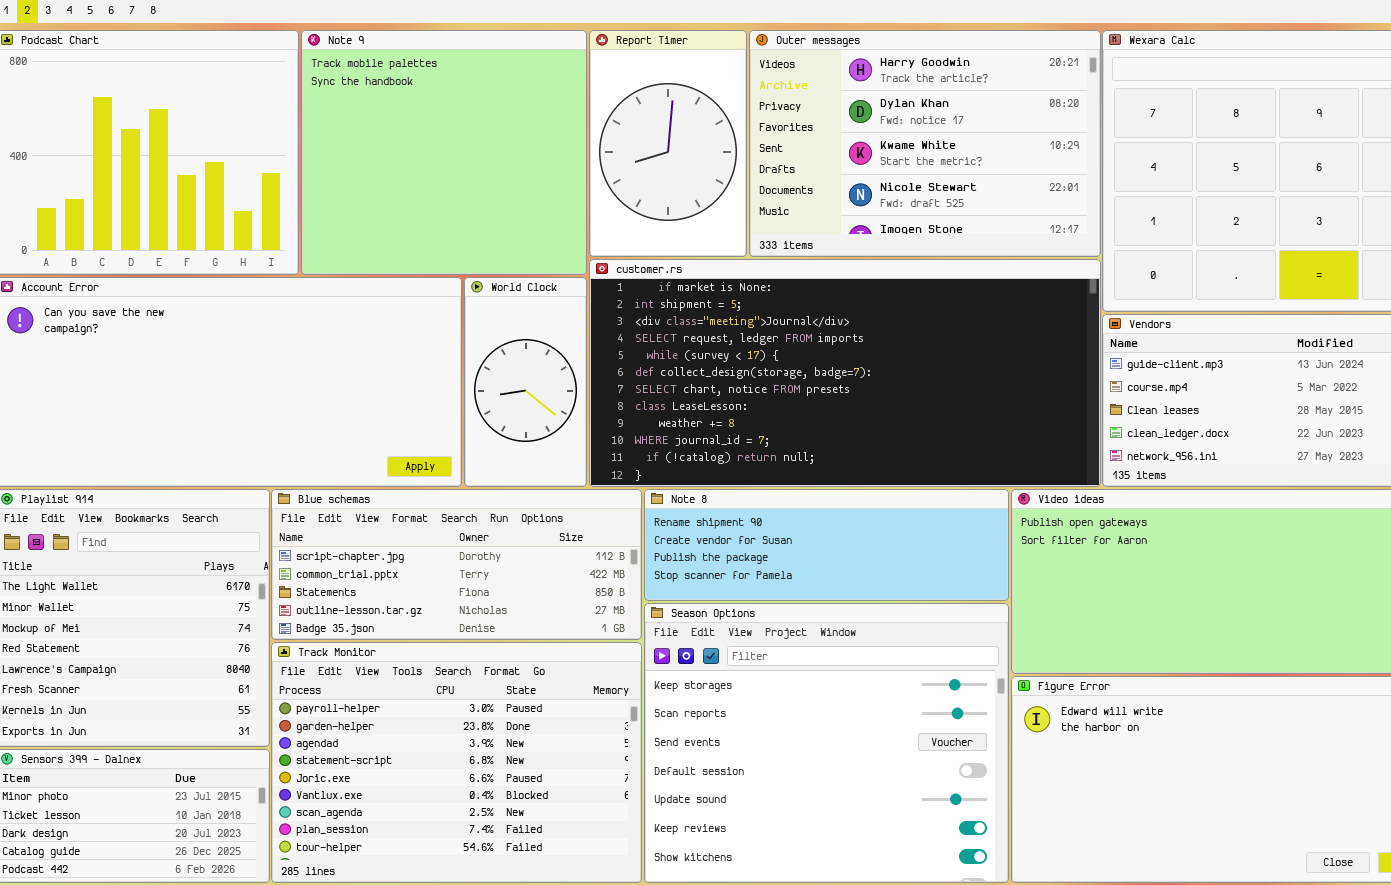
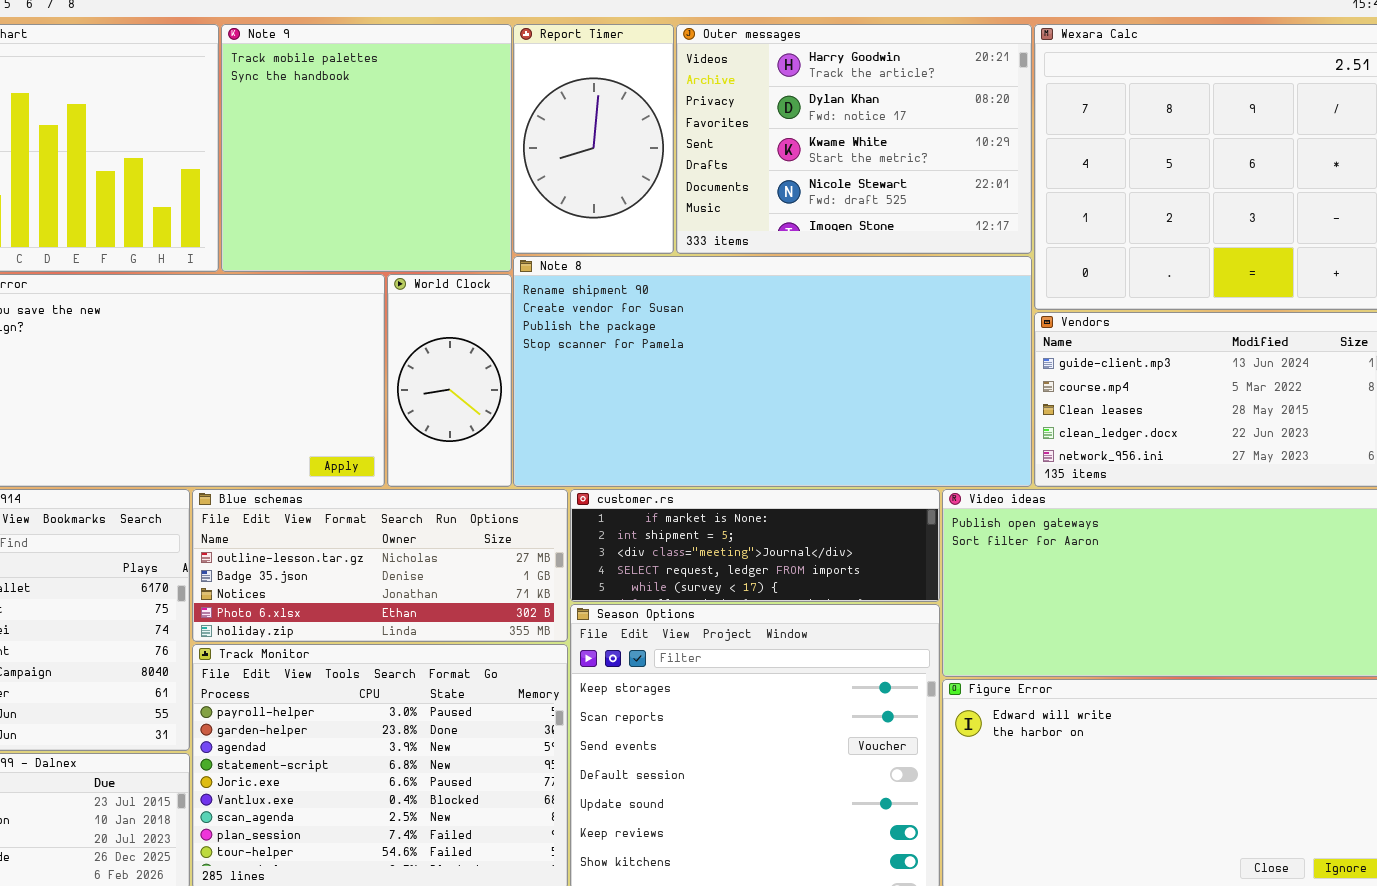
customer.rs: [589,259,1101,487] -> [570,489,940,602], moved, resized
Blue schemas: [271,489,642,640] -> [192,489,568,642], scrolled down 3 rows
Note 8: [644,489,1009,601] -> [513,256,1032,487], moved, resized

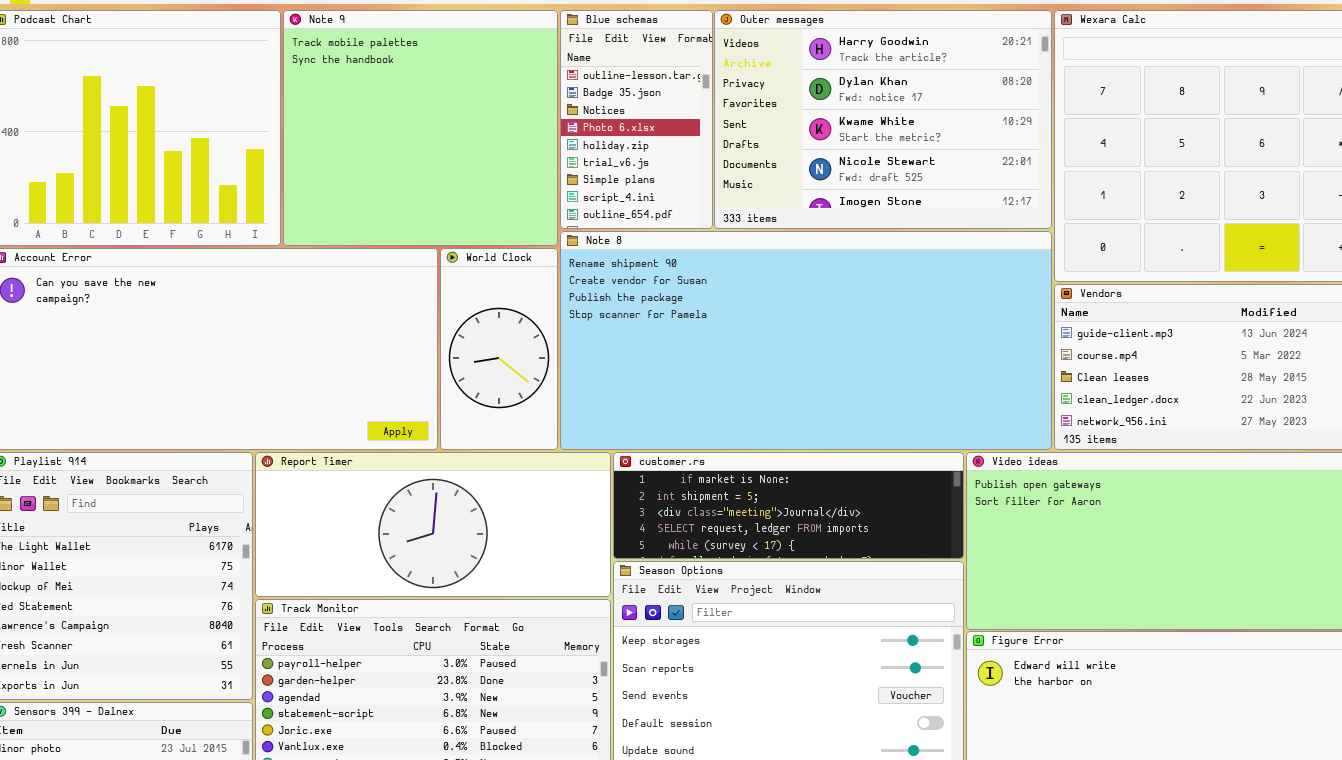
Report Timer: [513,24,674,254] -> [255,452,611,597], moved, resized
Blue schemas: [192,489,568,642] -> [560,10,713,229], moved, resized

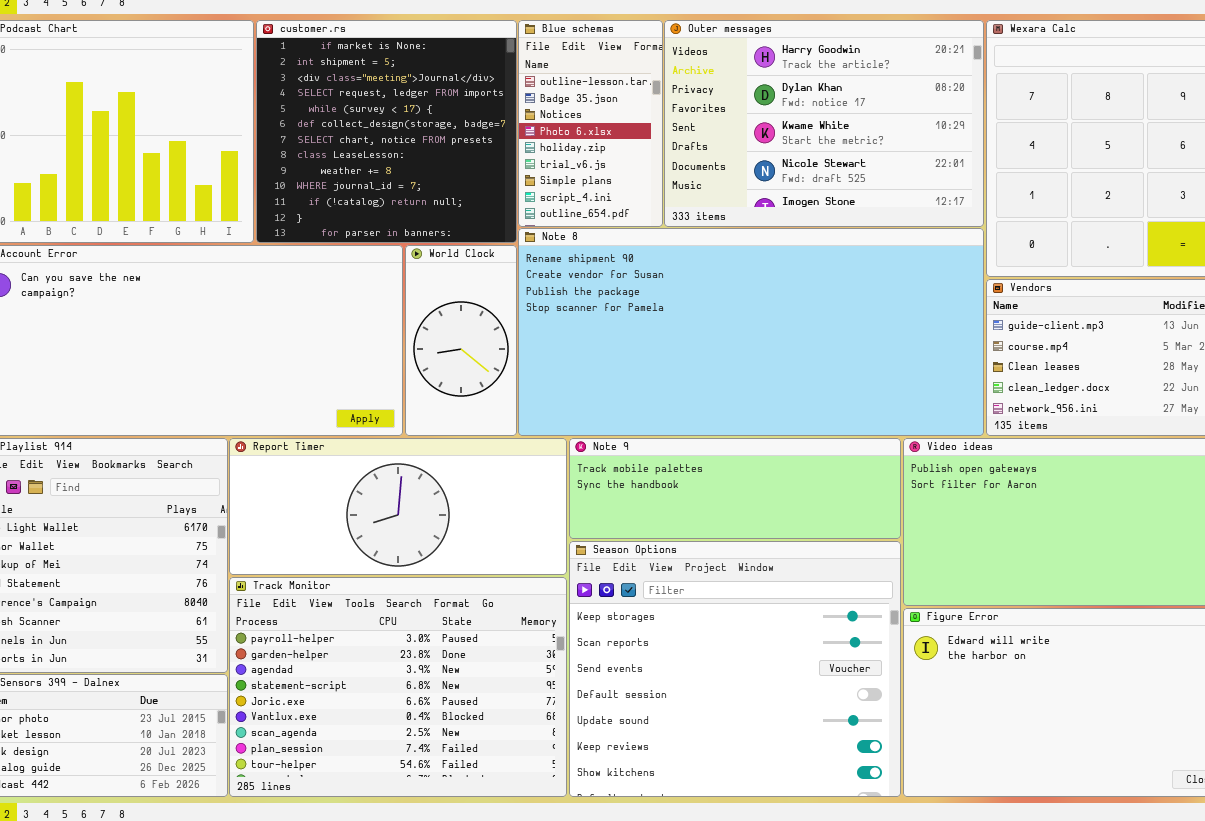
Note 9: [283,10,558,246] -> [569,438,901,539], moved, resized
customer.rs: [613,452,964,559] -> [256,20,517,243], moved, resized

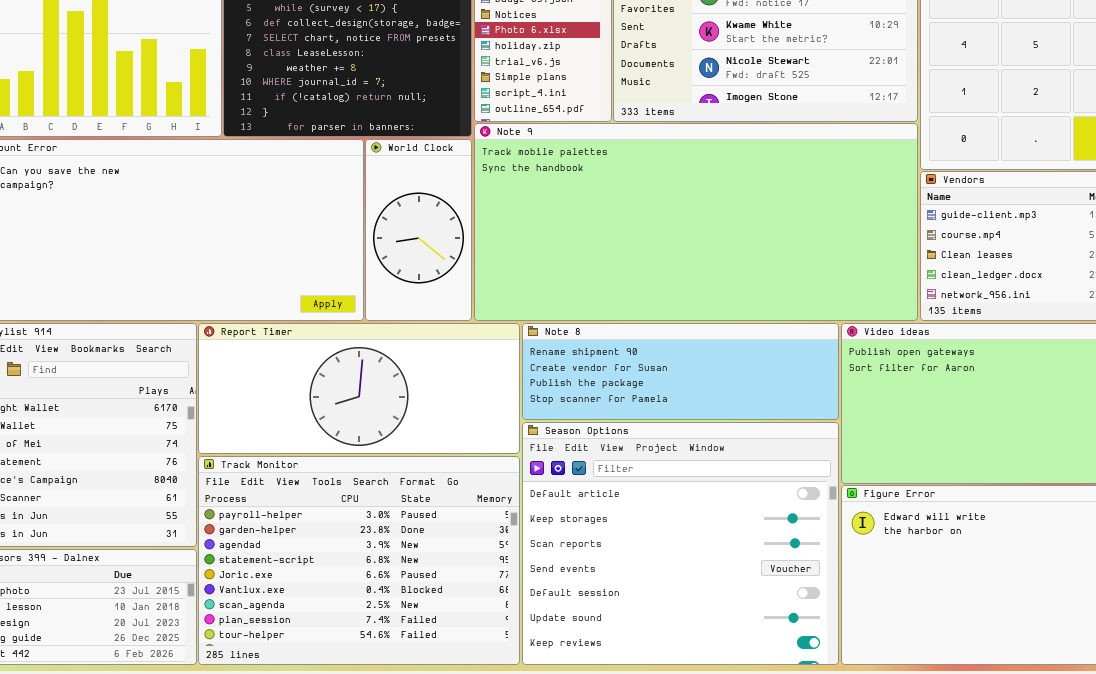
Note 8: [518,228,984,436] -> [522,323,839,420], moved, resized
Note 9: [569,438,901,539] -> [474,123,918,321], moved, resized
Season Options: [569,541,901,797] -> [522,422,839,665], scrolled up 1 row

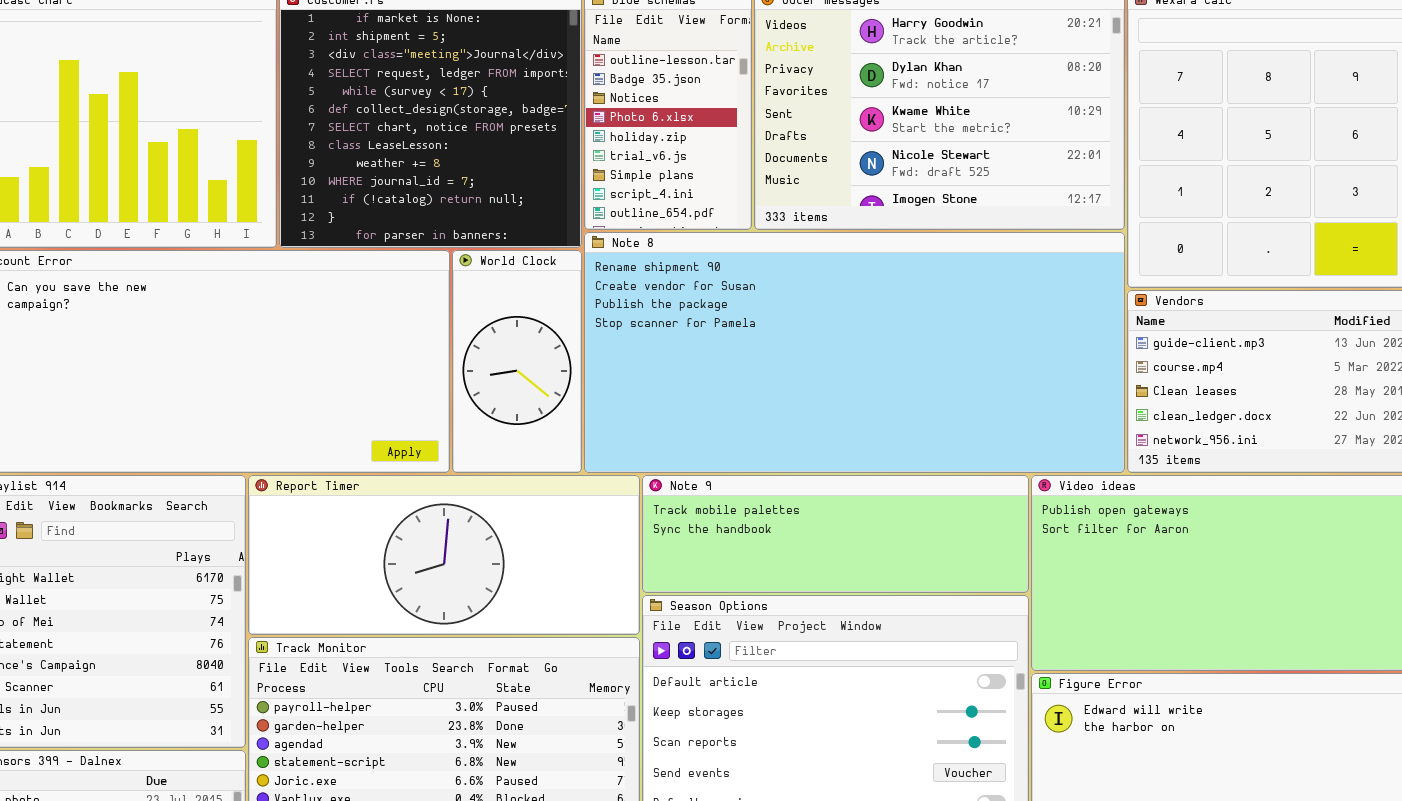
Note 9: [474,123,918,321] -> [642,475,1029,593], moved, resized
Note 8: [522,323,839,420] -> [584,232,1125,473], moved, resized

